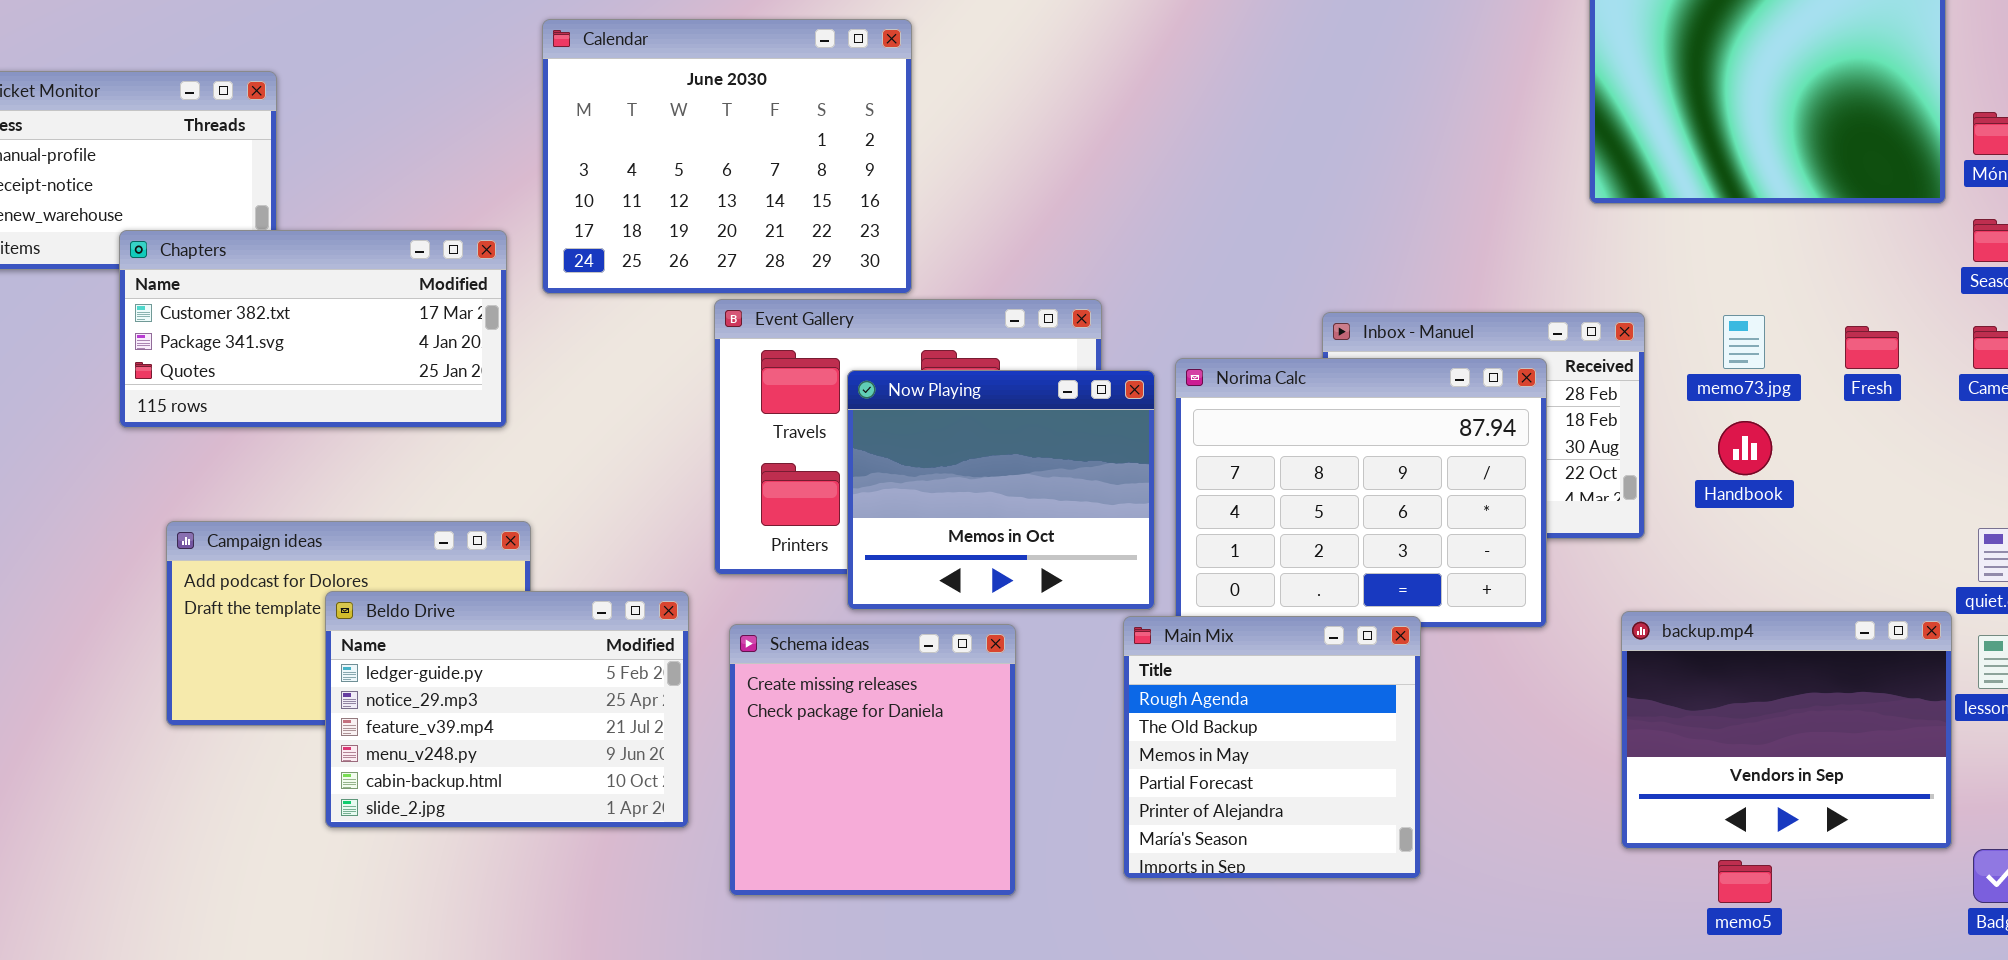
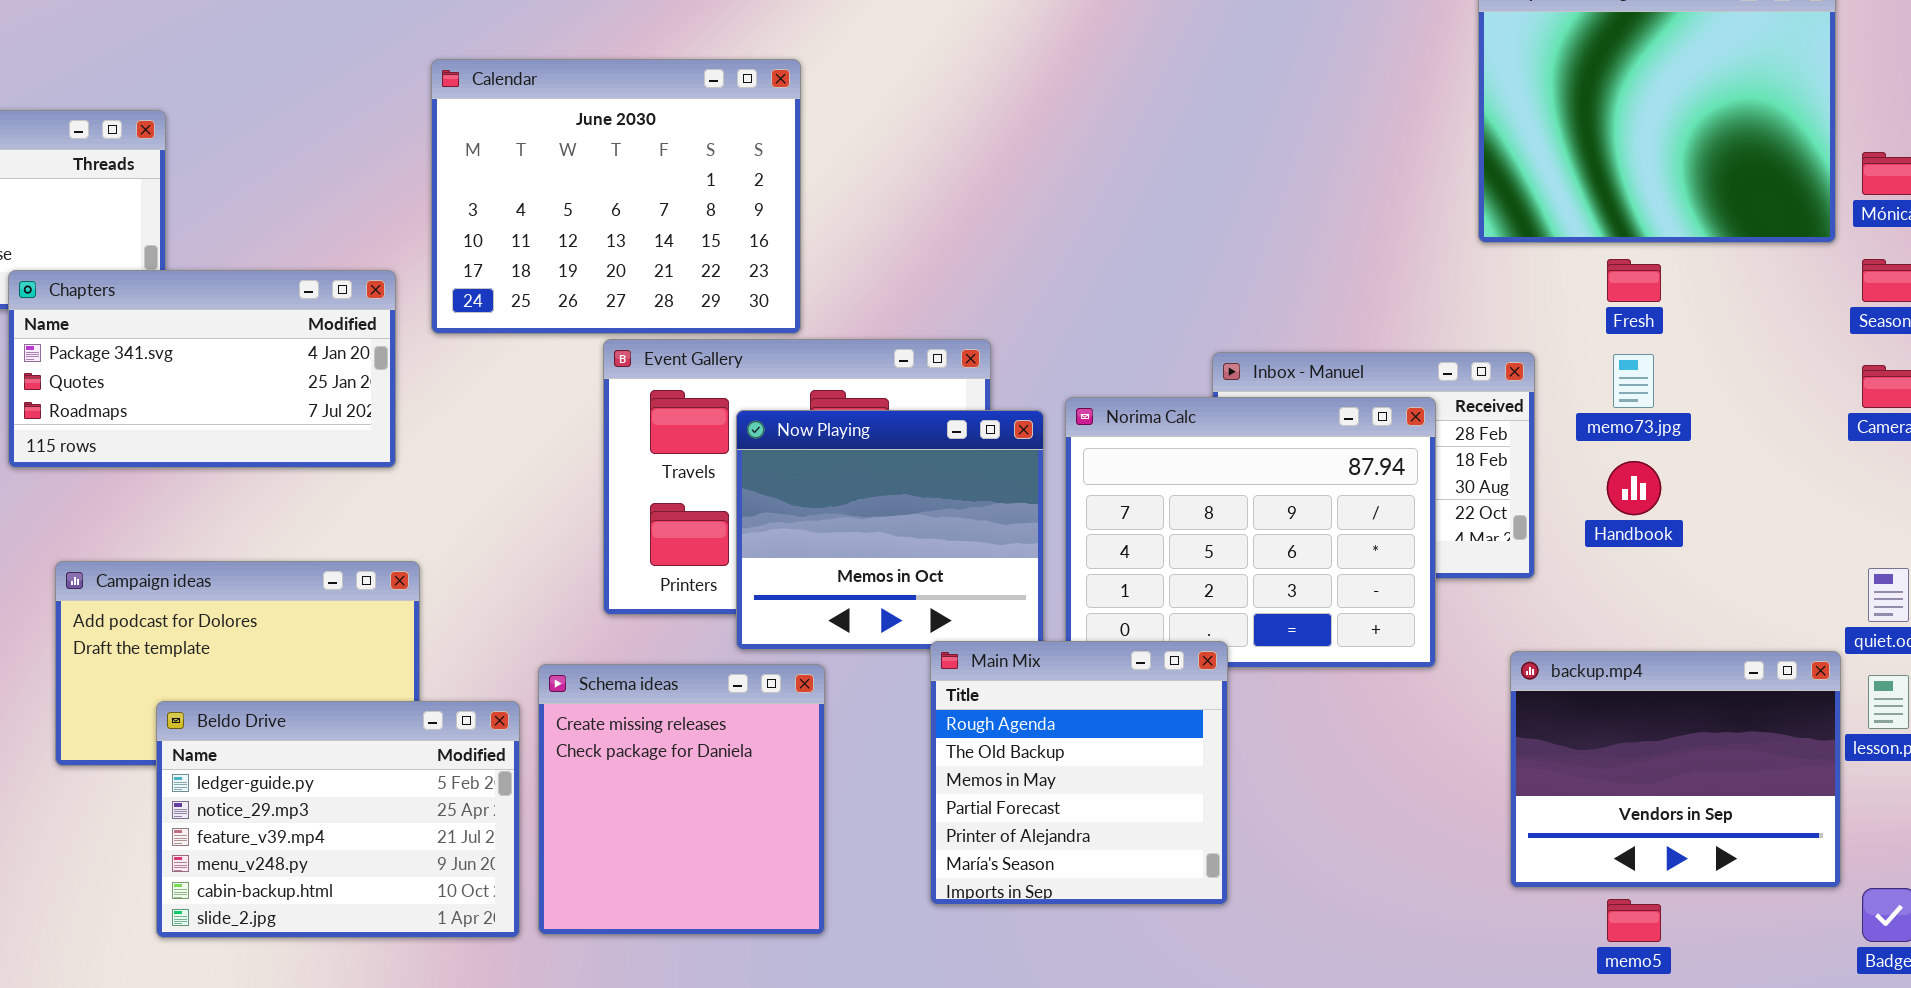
Chapters: [119,230,507,428] -> [8,270,396,468], scrolled down 1 row
Fresh: [1845,326,1899,369] -> [1607,259,1661,302], moved
Beldo Drive: [325,591,689,828] -> [156,701,520,938], moved
Main Mix: [1123,616,1421,879] -> [930,641,1228,905], moved
Schema ideas: [729,624,1016,896] -> [538,664,825,935], moved

